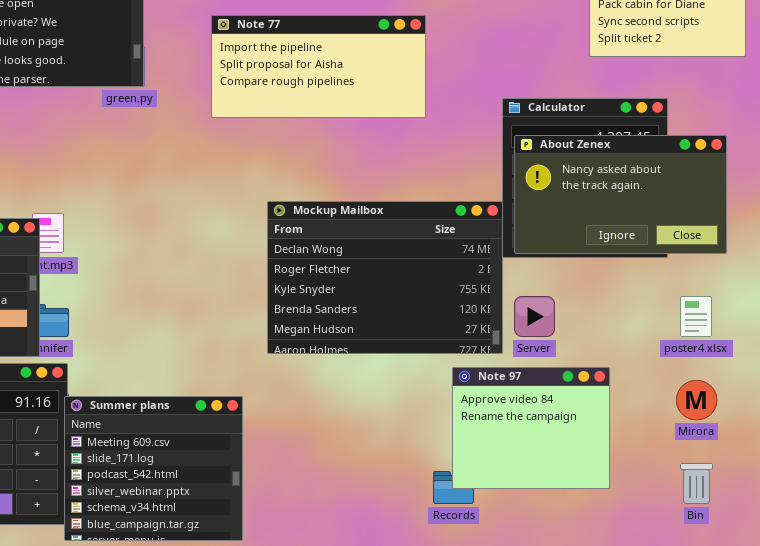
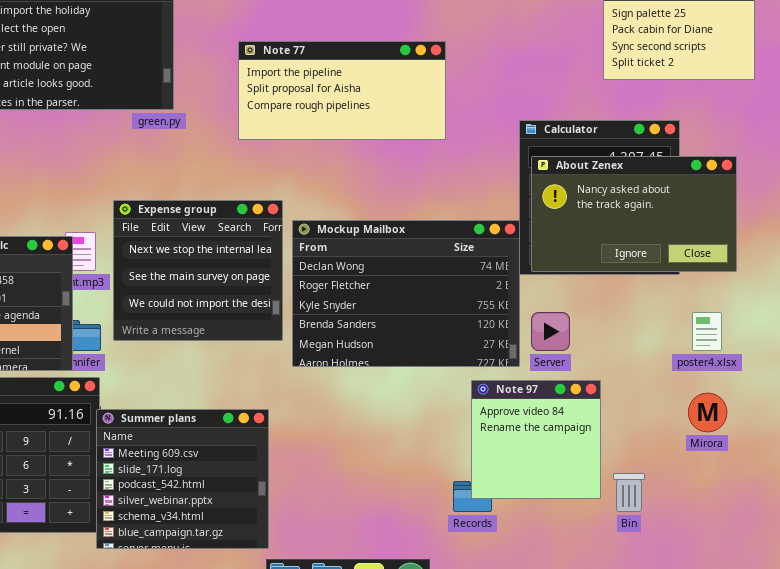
Expense group: none -> [113,200,283,341], opened
Note 97: [452,367,610,489] -> [471,380,601,499], resized
Bin: [680,463,713,504] -> [613,473,645,512], moved

